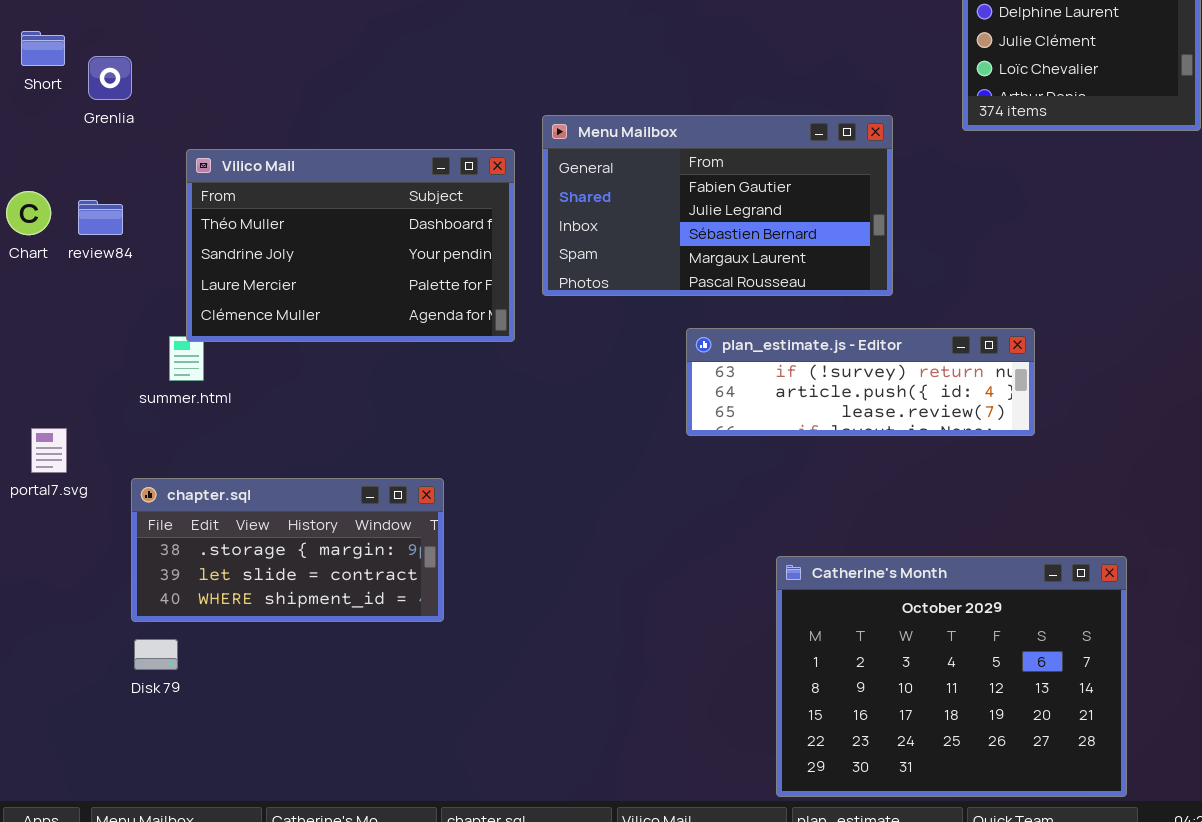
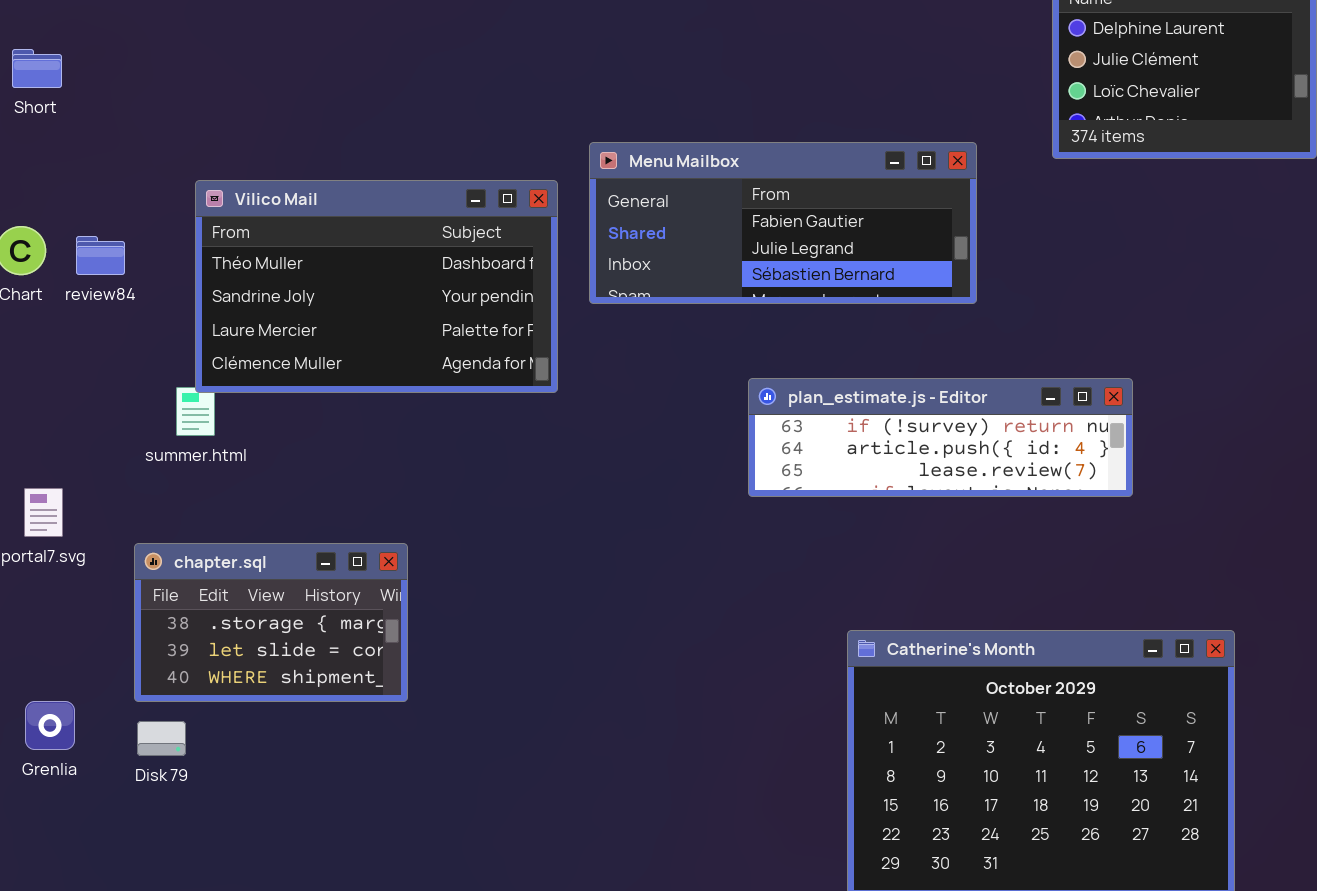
Grenlia: [88,56,132,100] -> [25,701,75,750], moved
Menu Mailbox: [542,115,893,296] -> [589,142,977,304], resized
chapter.sql: [131,478,444,622] -> [134,543,408,702], resized

